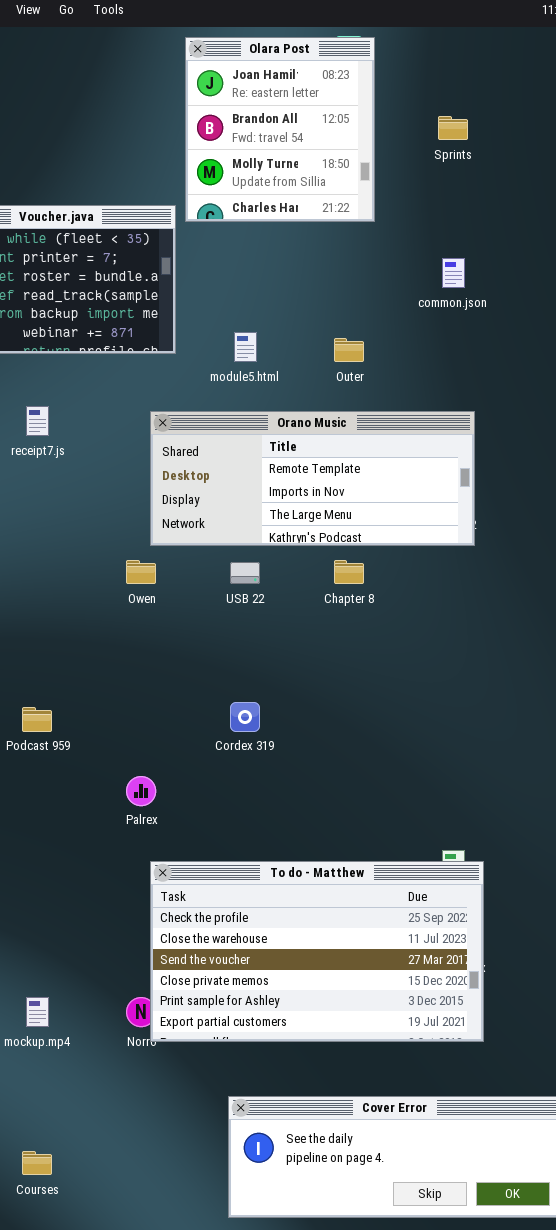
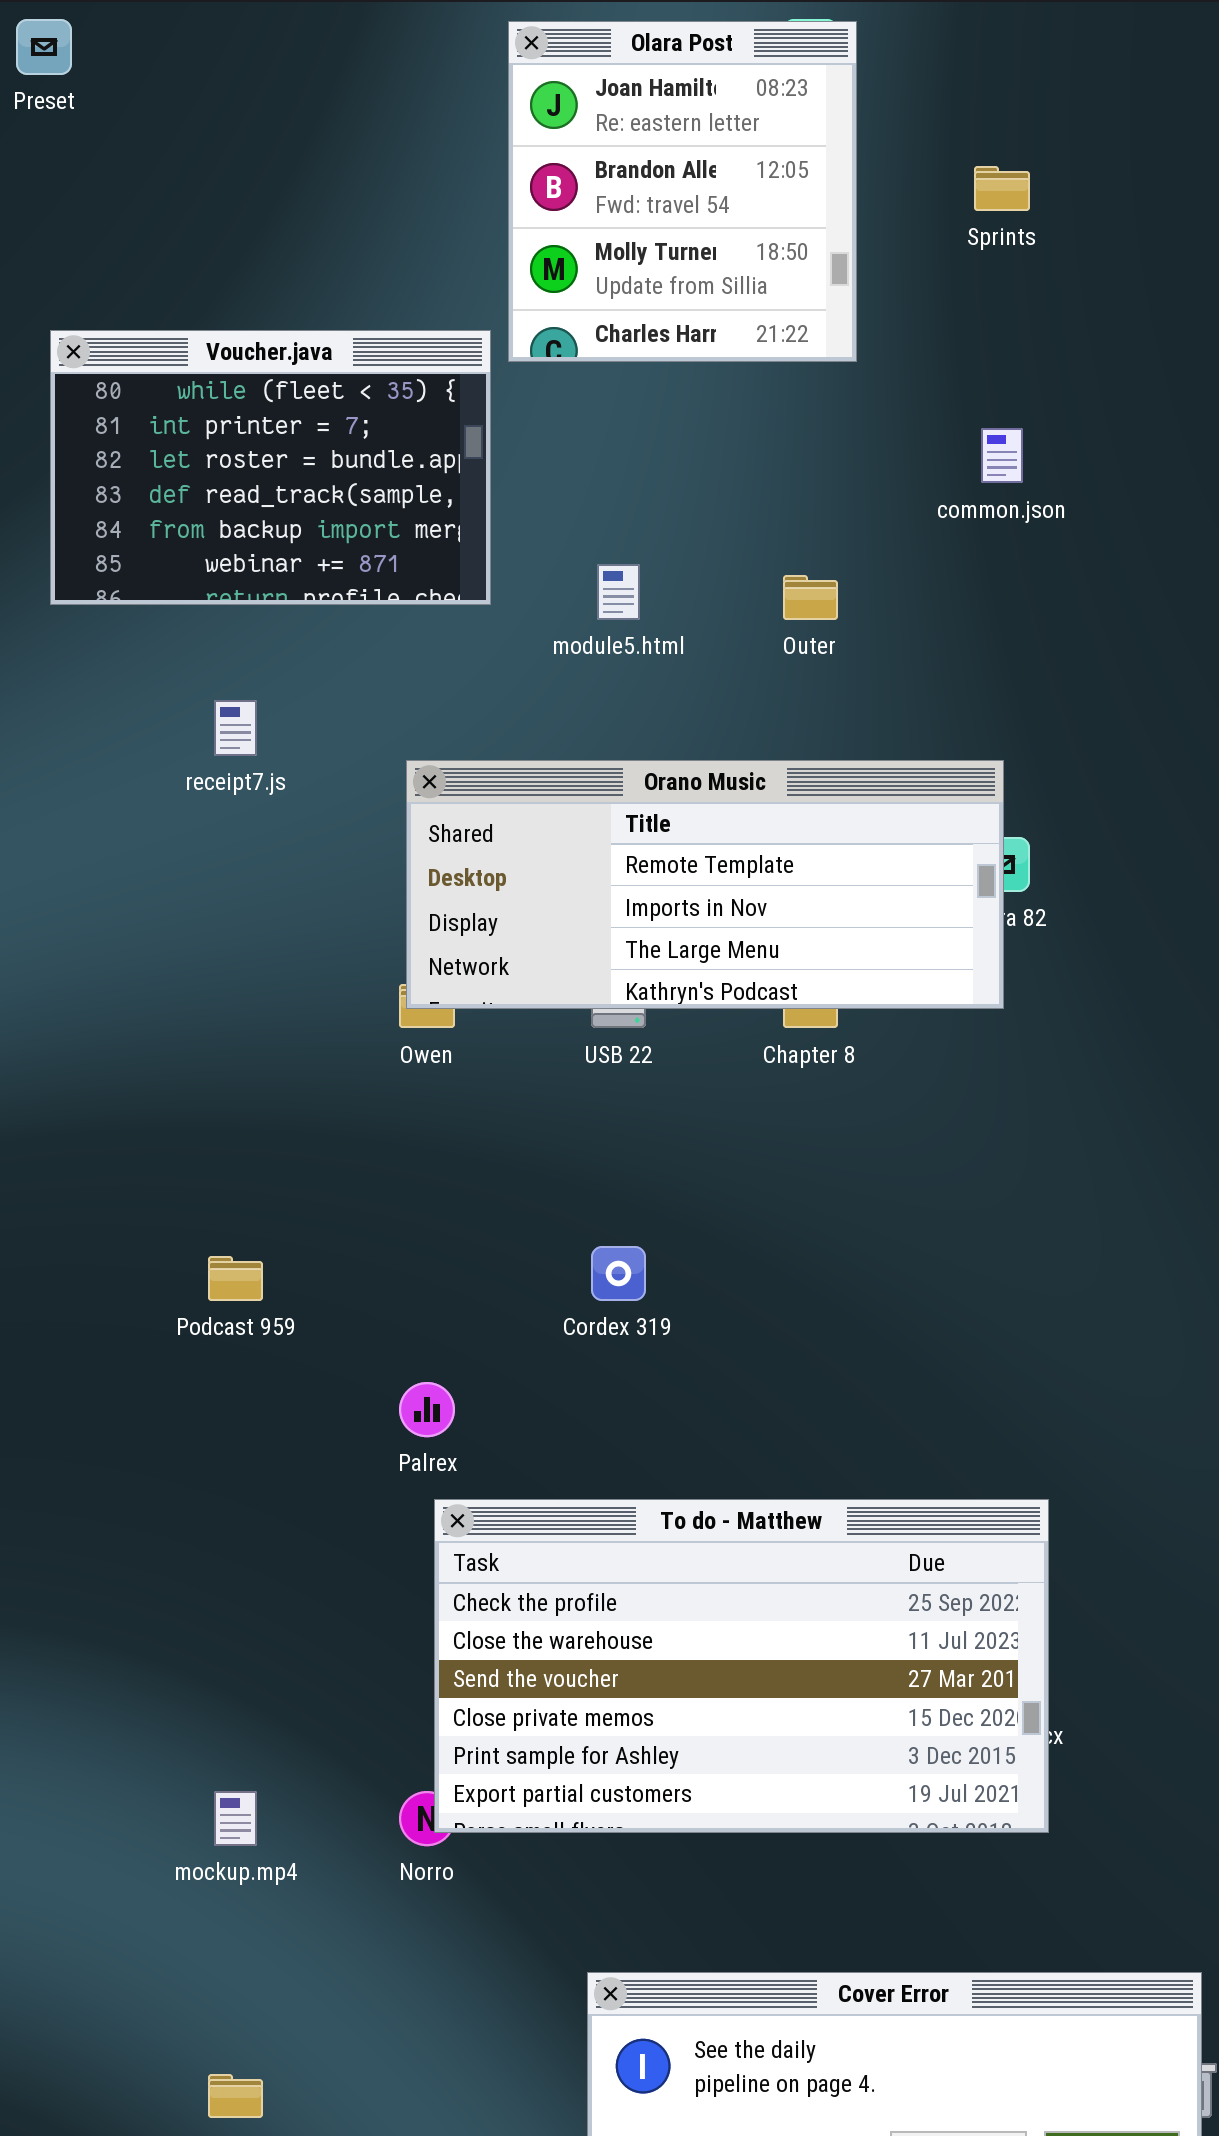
Orano Music: [150,411,475,546] -> [406,760,1004,1009], moved
To do - Matthew: [150,861,484,1042] -> [434,1499,1049,1833], moved

